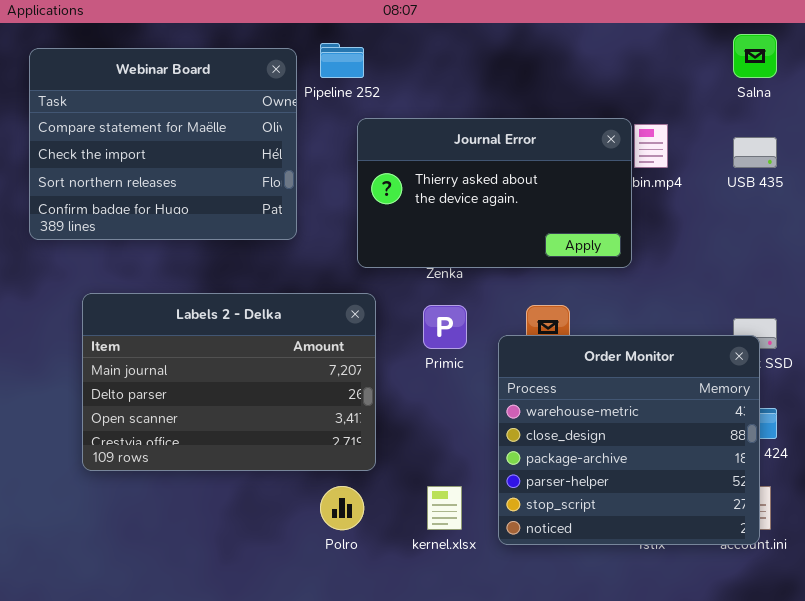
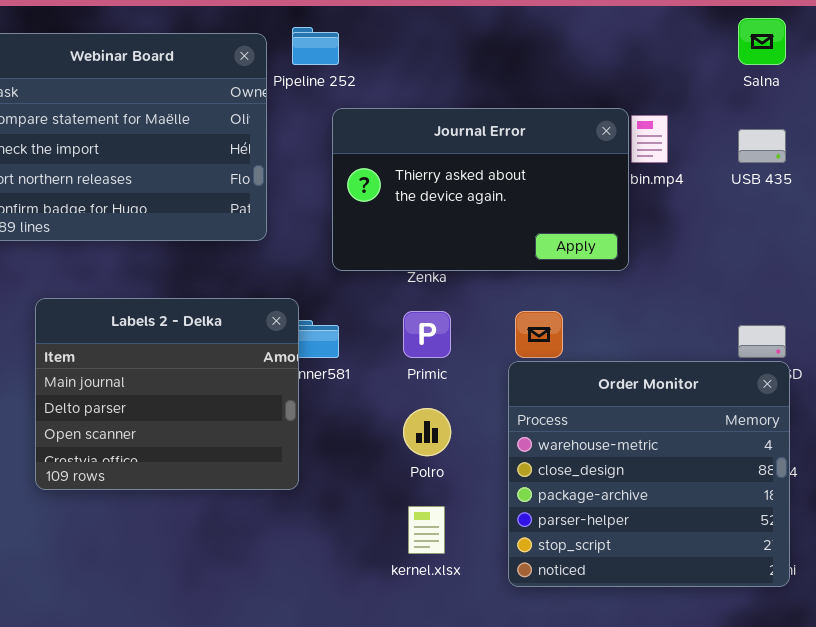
Labels 2 - Delka: [82,293,376,471] -> [35,298,299,490], resized
Order Monitor: [498,335,760,545] -> [508,361,790,587], moved
Polro: [320,486,364,530] -> [403,408,451,456], moved

